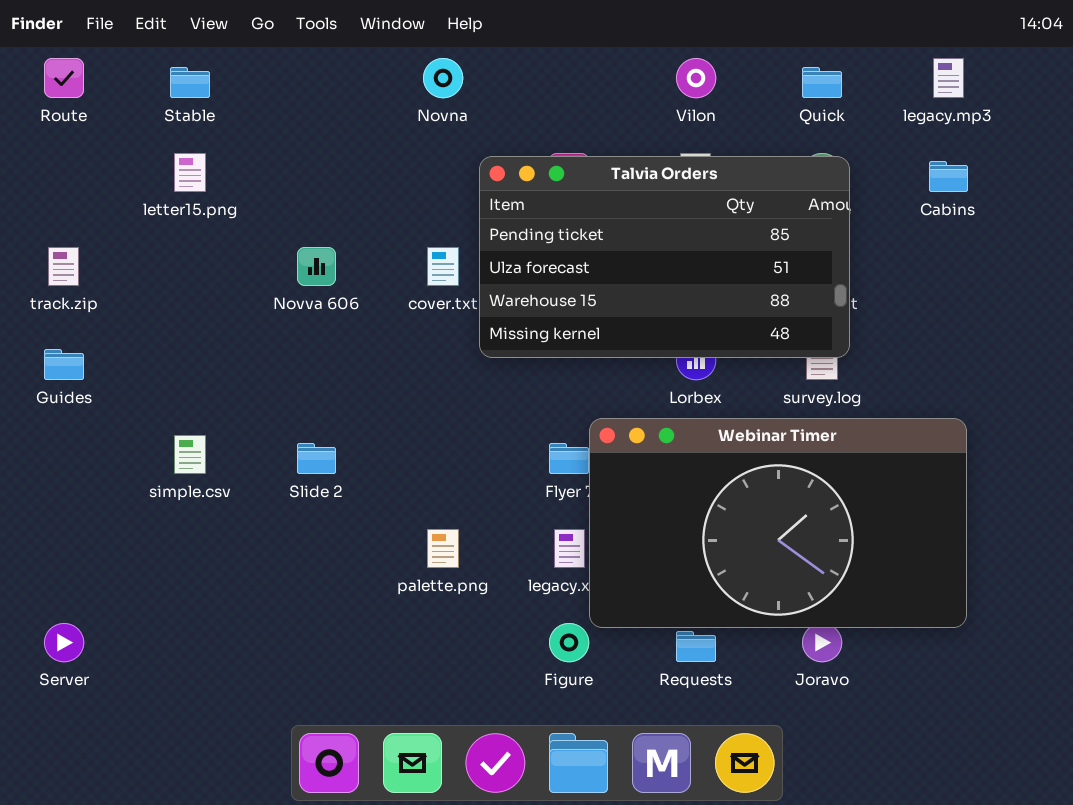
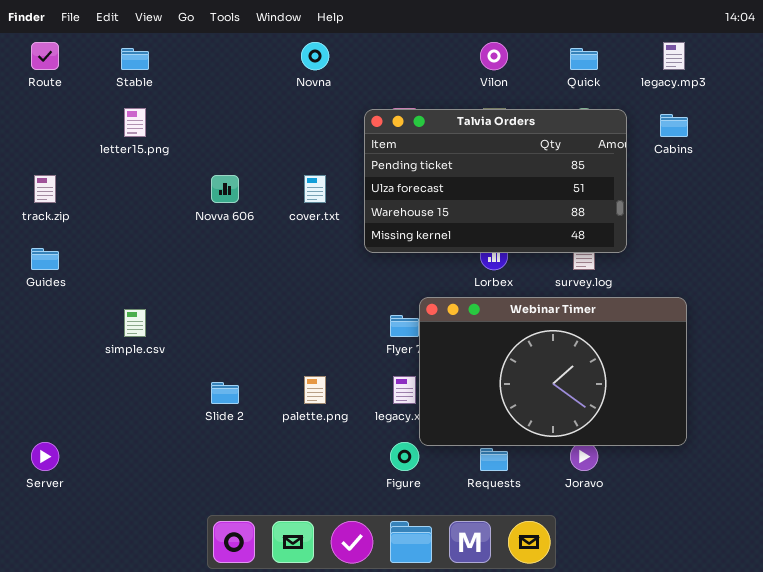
Talvia Orders: [479,156,850,358] -> [364,109,627,253], moved
Slide 2: [297,443,336,474] -> [211,382,239,404], moved

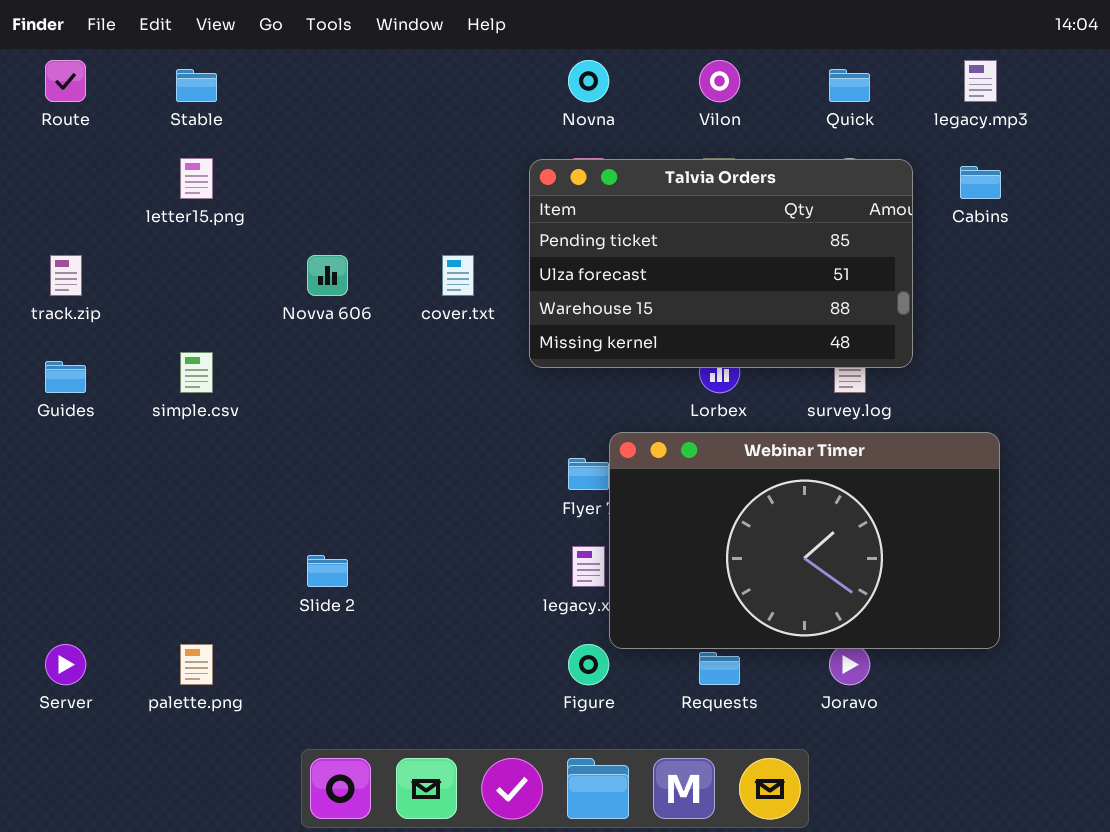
Novna: [301,42,329,70] -> [568,60,609,102], moved
simple.csv: [124,309,146,337] -> [180,352,213,393], moved
palette.png: [304,376,326,404] -> [180,644,213,685], moved

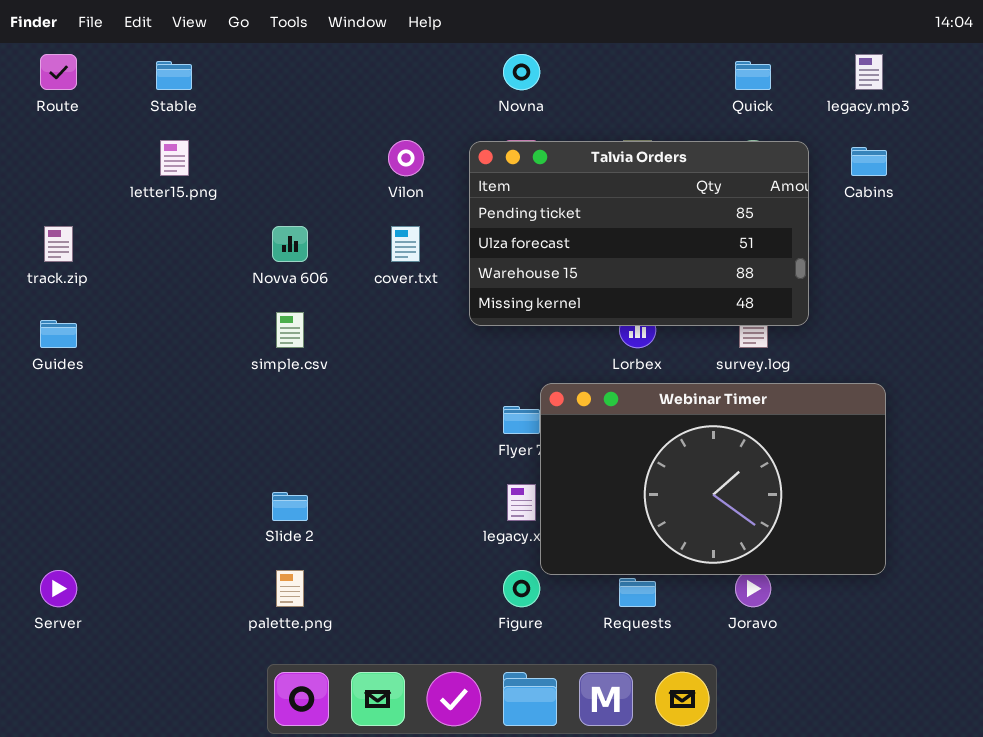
Vilon: [699,60,740,102] -> [388,140,424,176], moved
simple.csv: [180,352,213,393] -> [276,312,304,348], moved
palette.png: [180,644,213,685] -> [276,570,304,607], moved

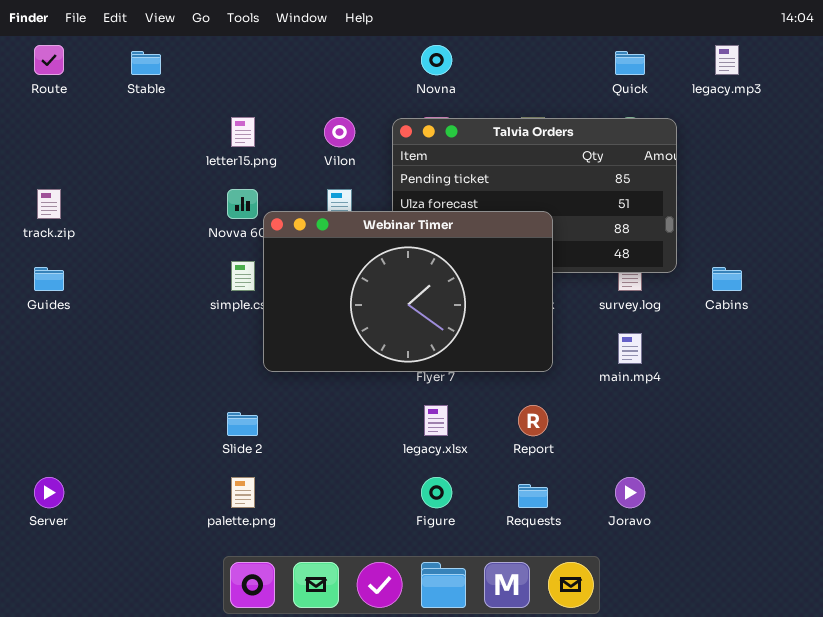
letter15.png: [160,140,189,176] -> [231,117,255,147], moved
Cabins: [851,147,887,176] -> [712,267,742,291], moved
Webinar Timer: [540,383,886,575] -> [263,211,553,372], moved

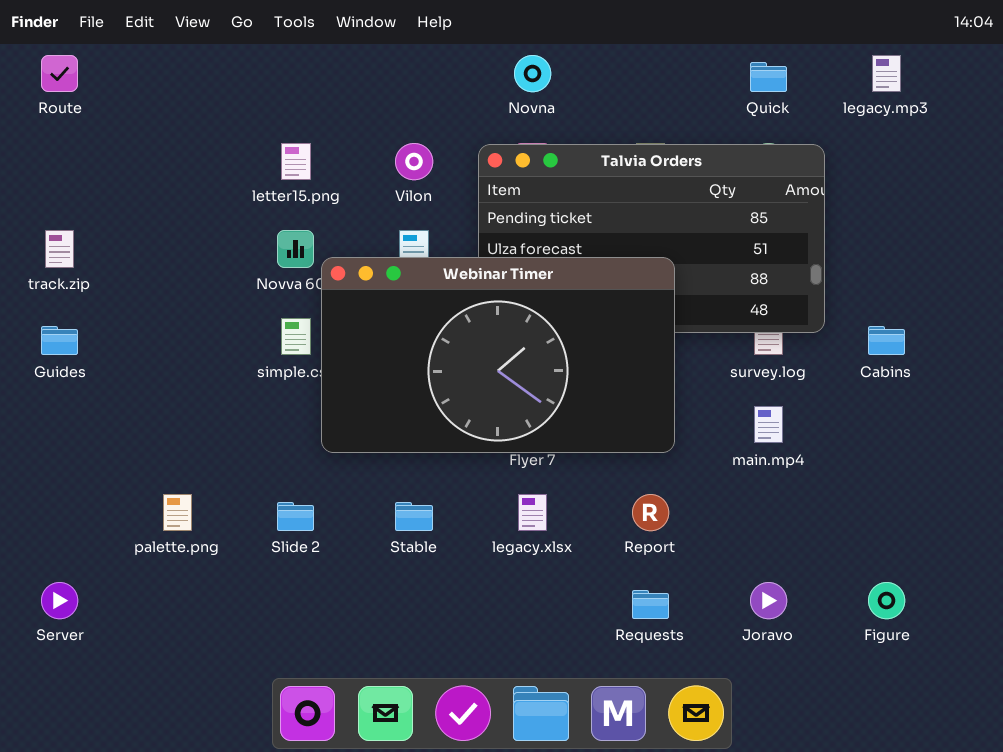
Stable: [131,51,161,75] -> [395,502,433,531], moved
palette.png: [231,477,255,508] -> [163,494,192,531], moved
Figure: [421,477,452,508] -> [868,582,905,619], moved

